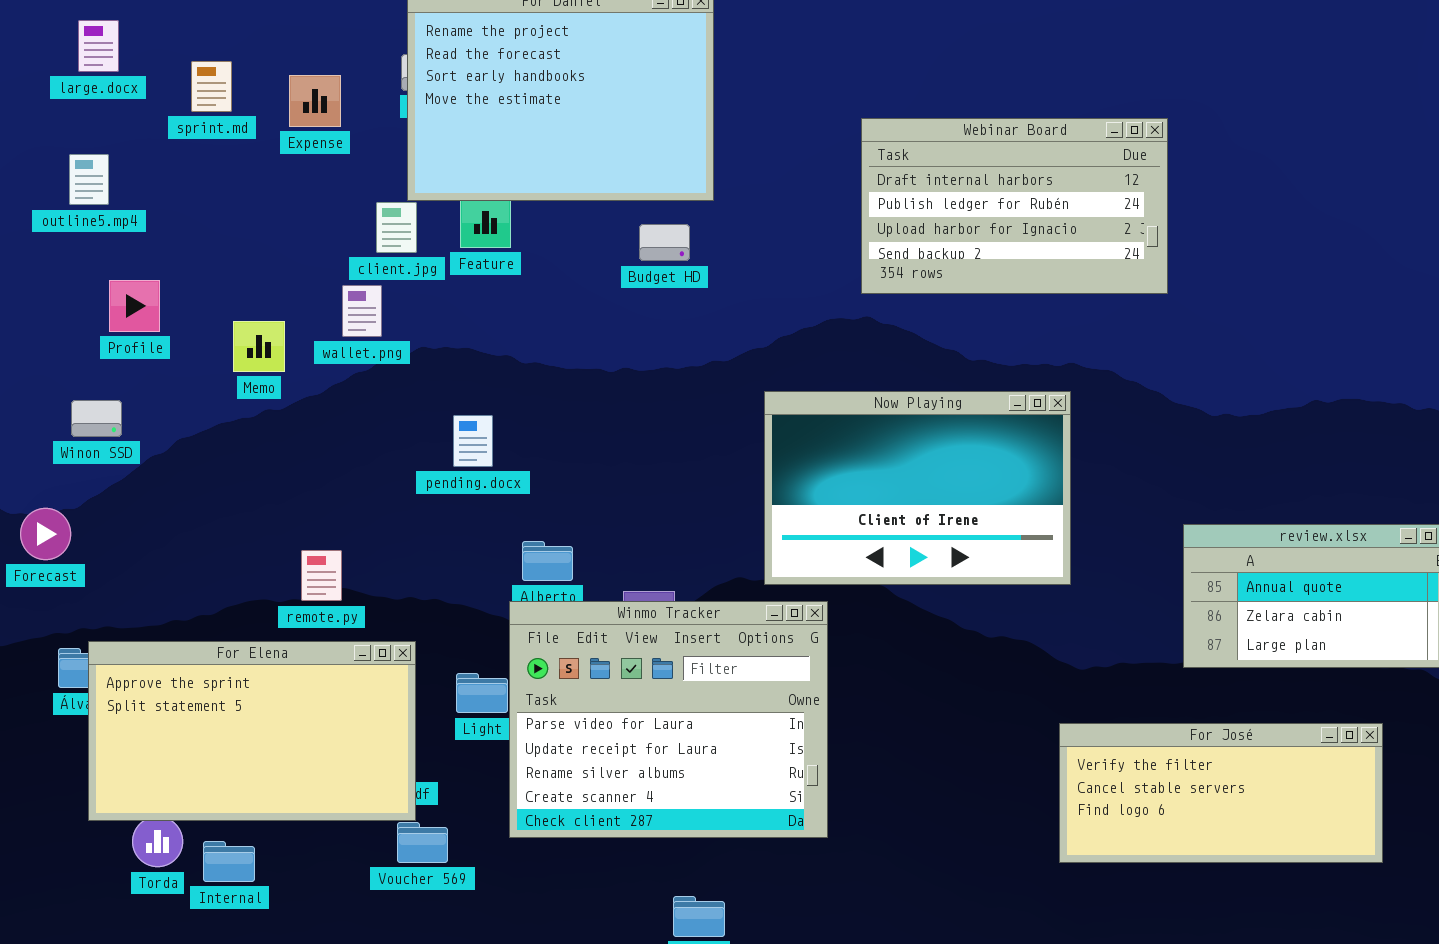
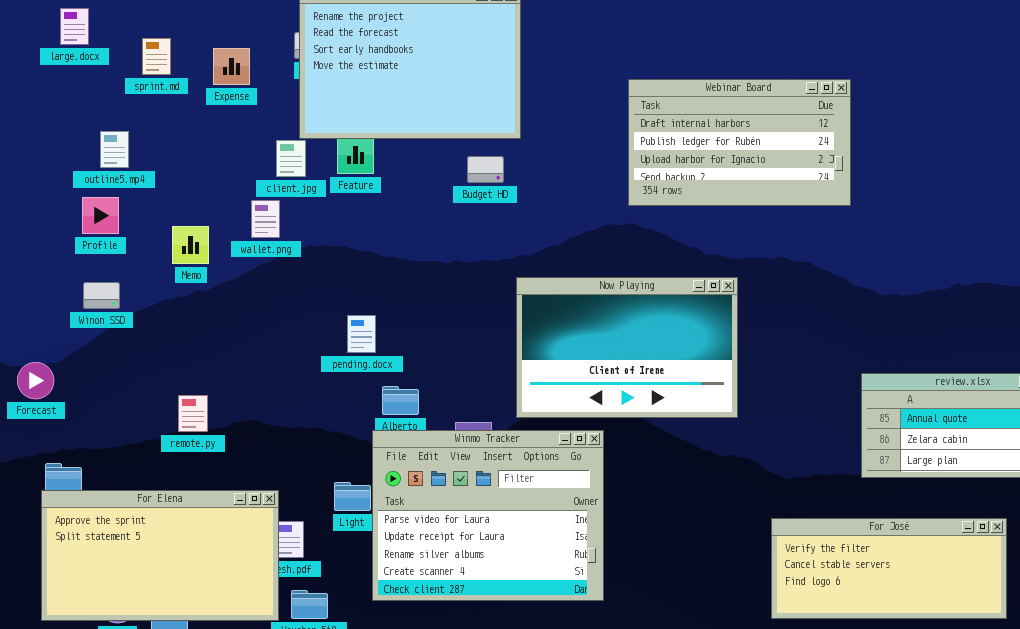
outline5.mp4: [69,154,109,205] -> [100,131,129,168], moved
Now Playing: [764,391,1071,585] -> [516,277,738,418], moved
Winon SSD: [71,400,122,437] -> [83,282,120,309], moved
pending.docx: [453,415,493,467] -> [347,315,376,353], moved
remote.py: [301,550,342,601] -> [178,395,208,432], moved
For Elena: [88,641,416,821] -> [41,490,279,621], moved

